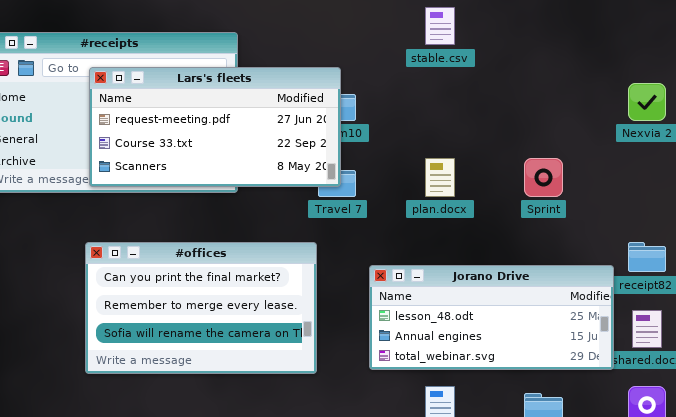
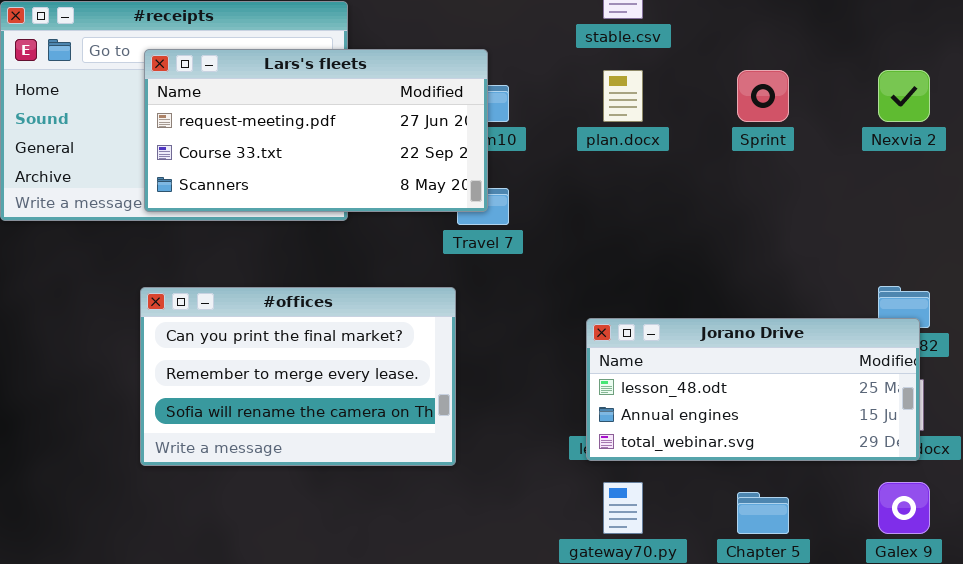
plan.docx: [425,158,455,197] -> [603,70,643,122], moved
Sprint: [524,158,563,197] -> [737,70,789,122], moved
Jorano Drive: [369,265,614,370] -> [586,318,920,461], moved

